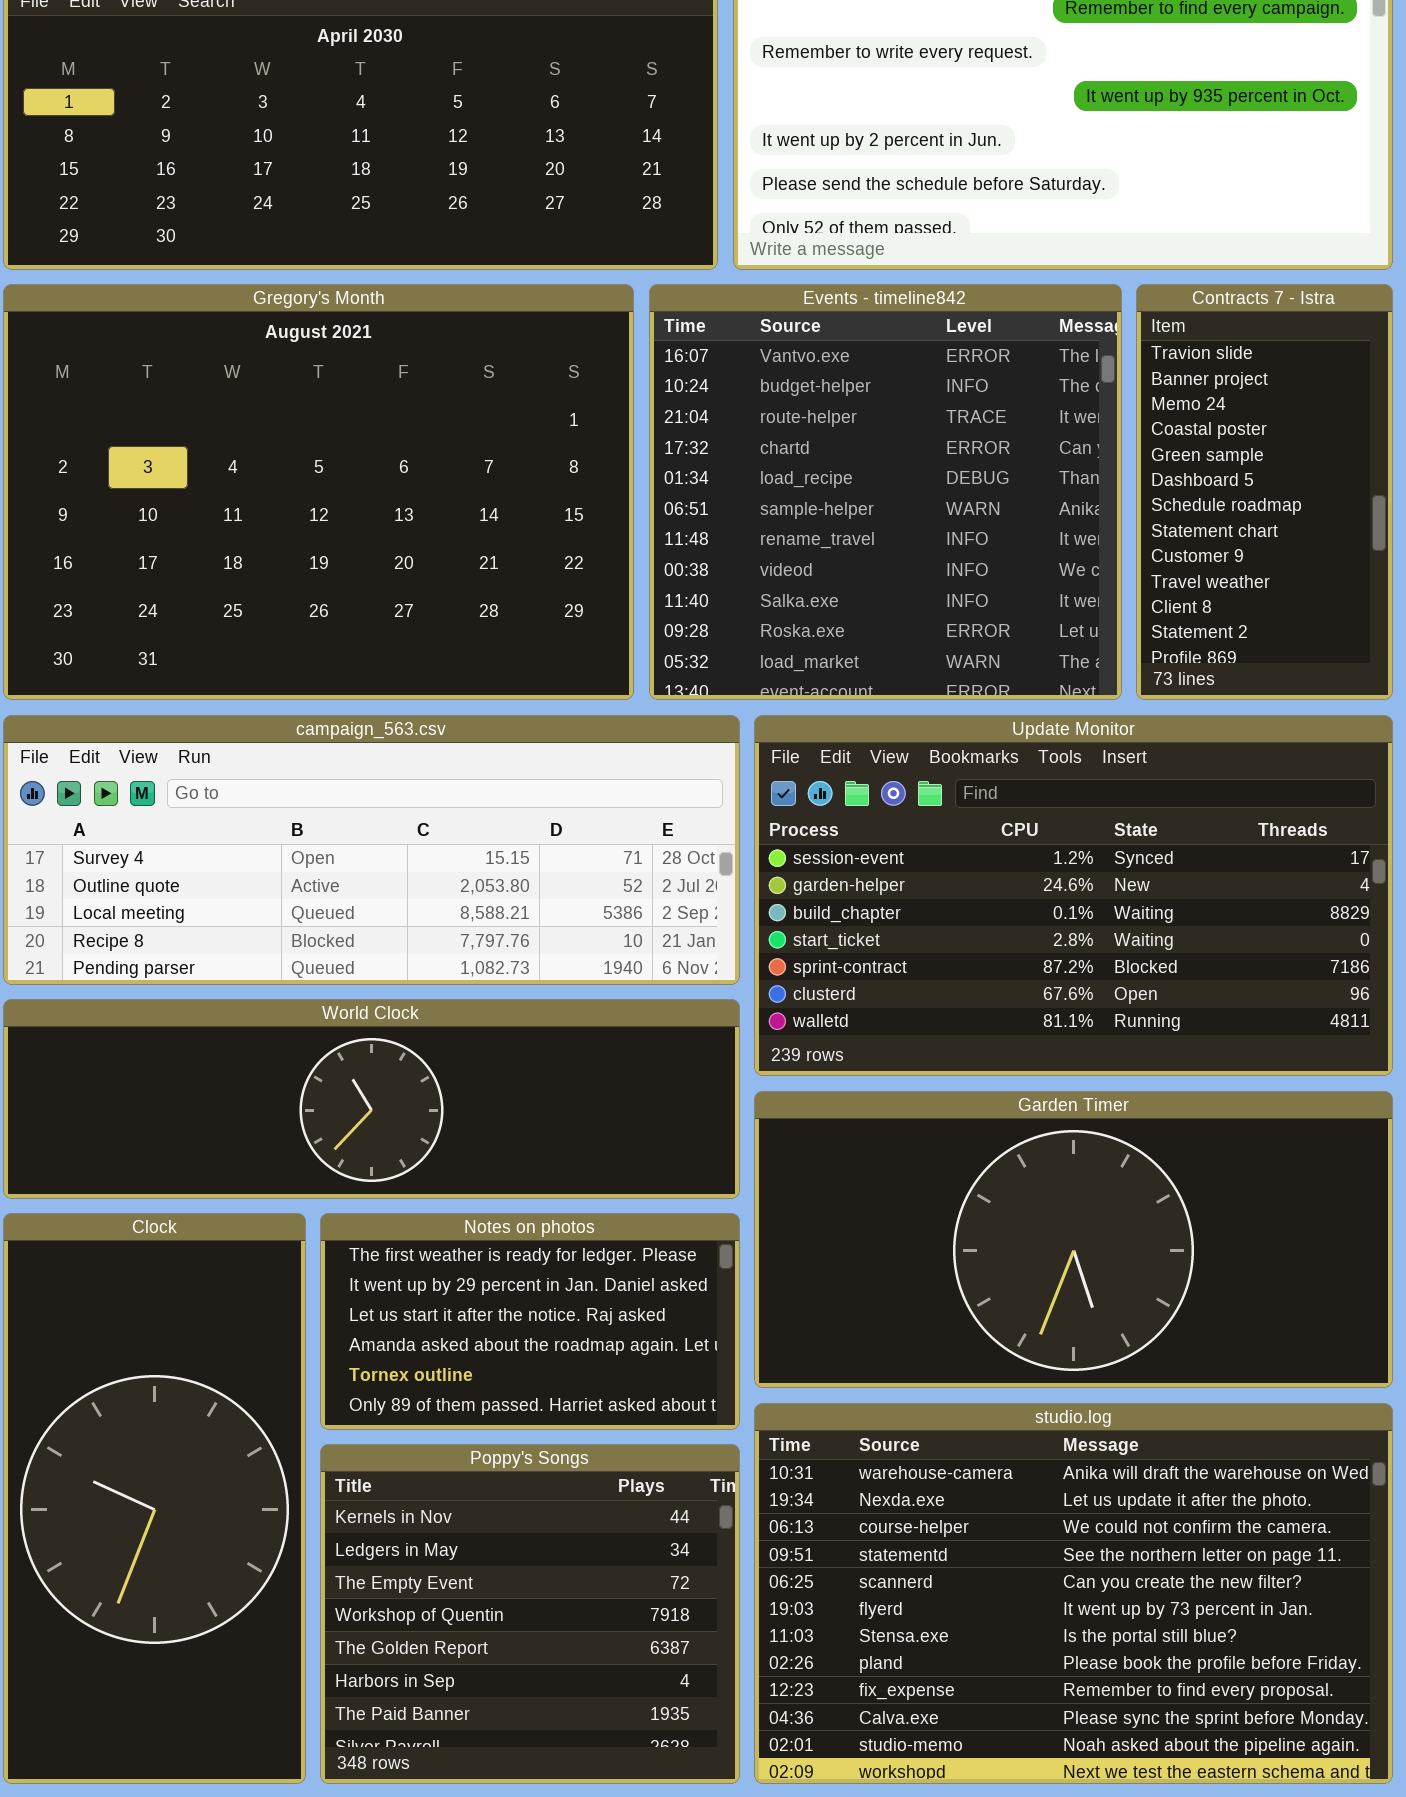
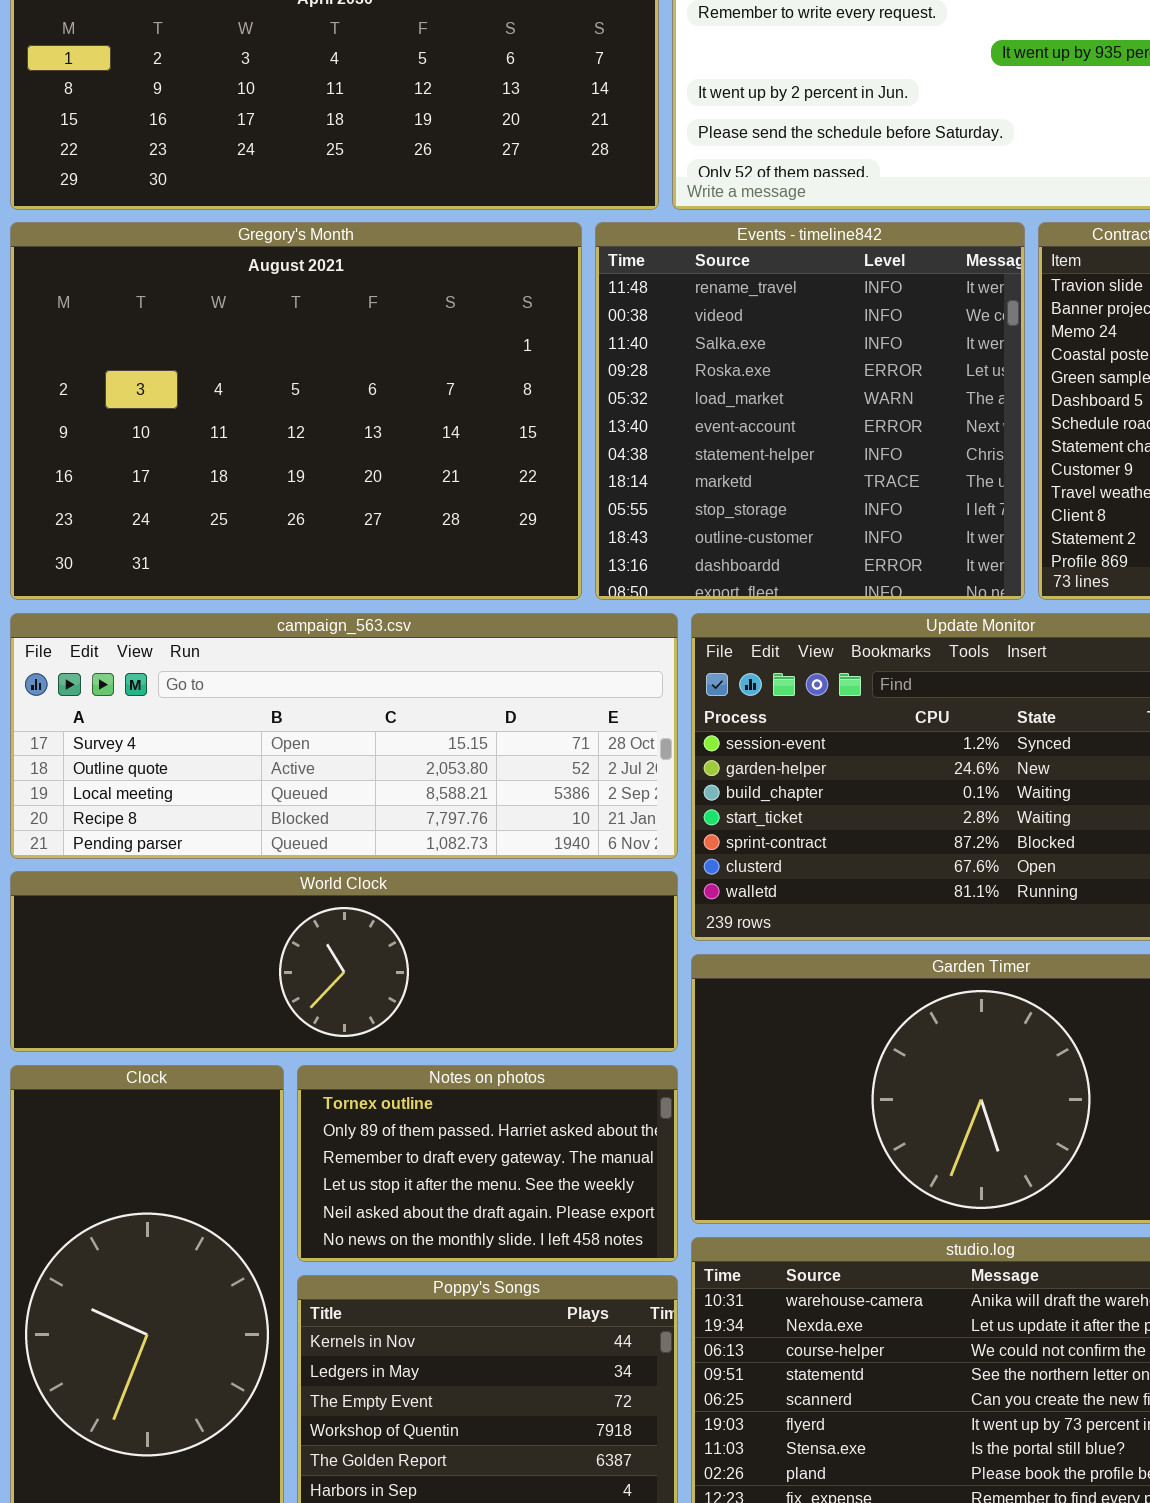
Events - timeline842: [649,284,1122,700] -> [595,222,1025,600], scrolled down 6 rows
Notes on photos: [320,1213,740,1430] -> [297,1065,678,1262], scrolled down 4 rows

